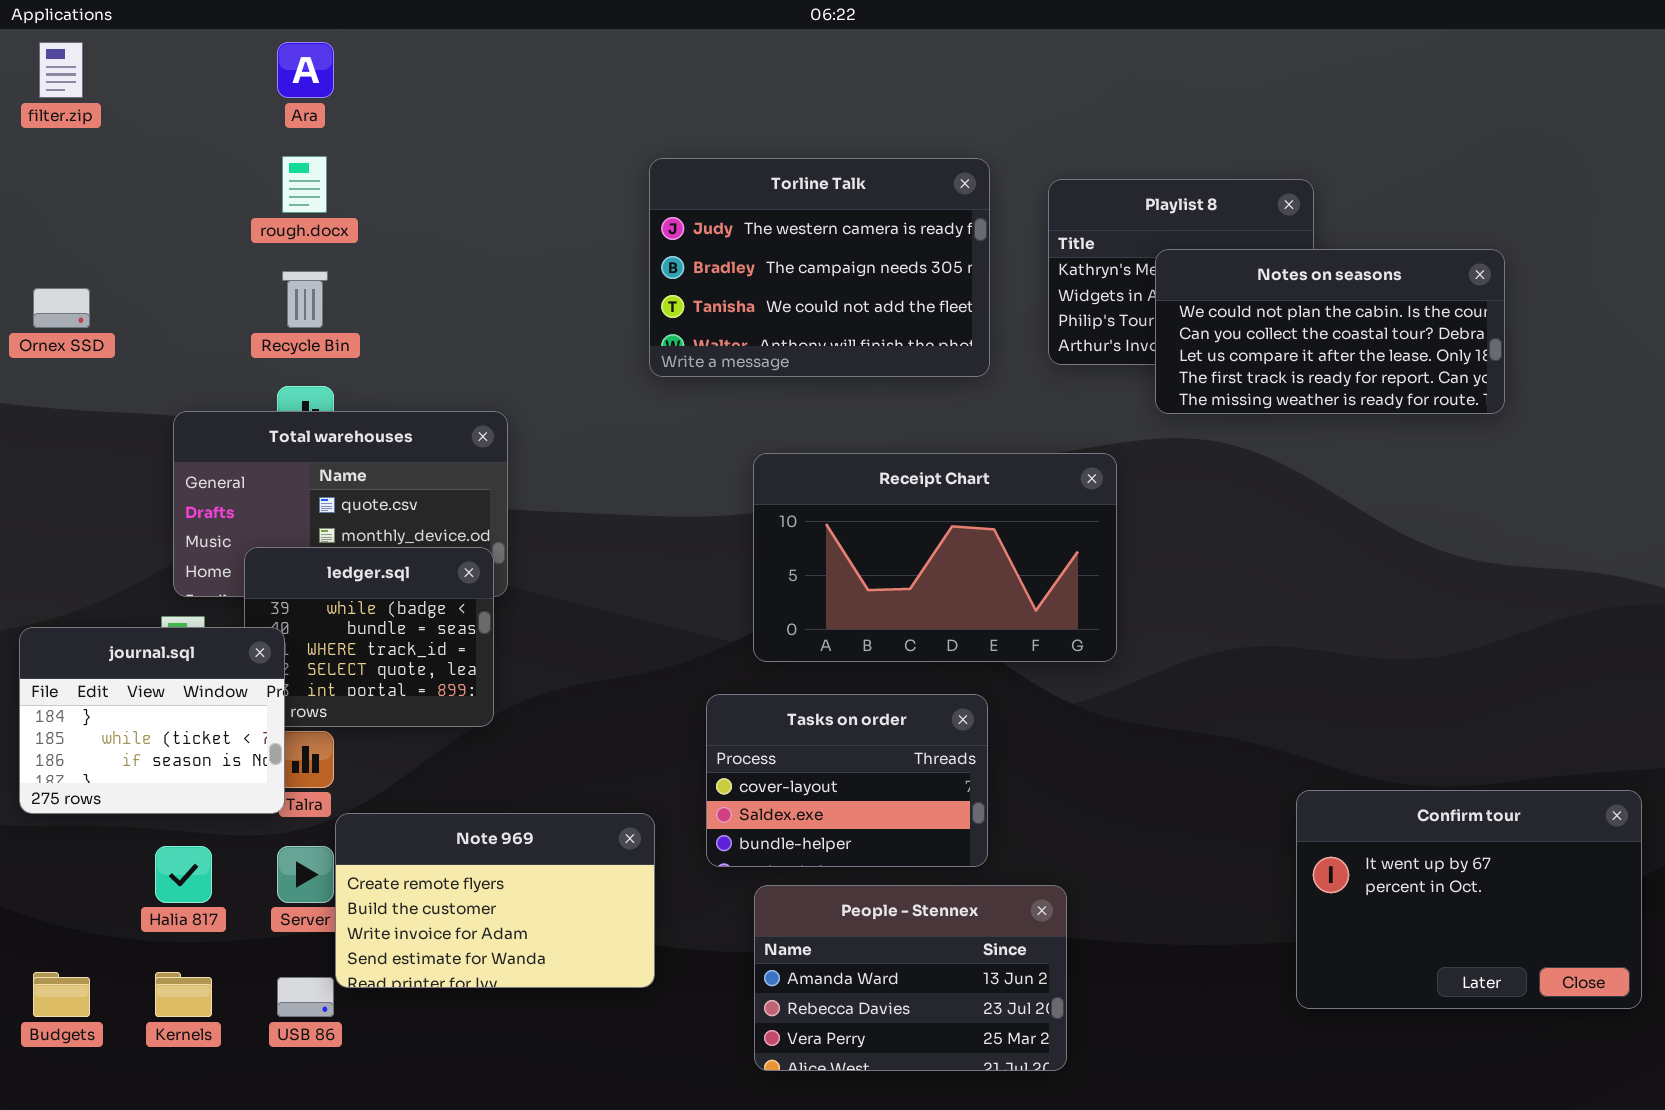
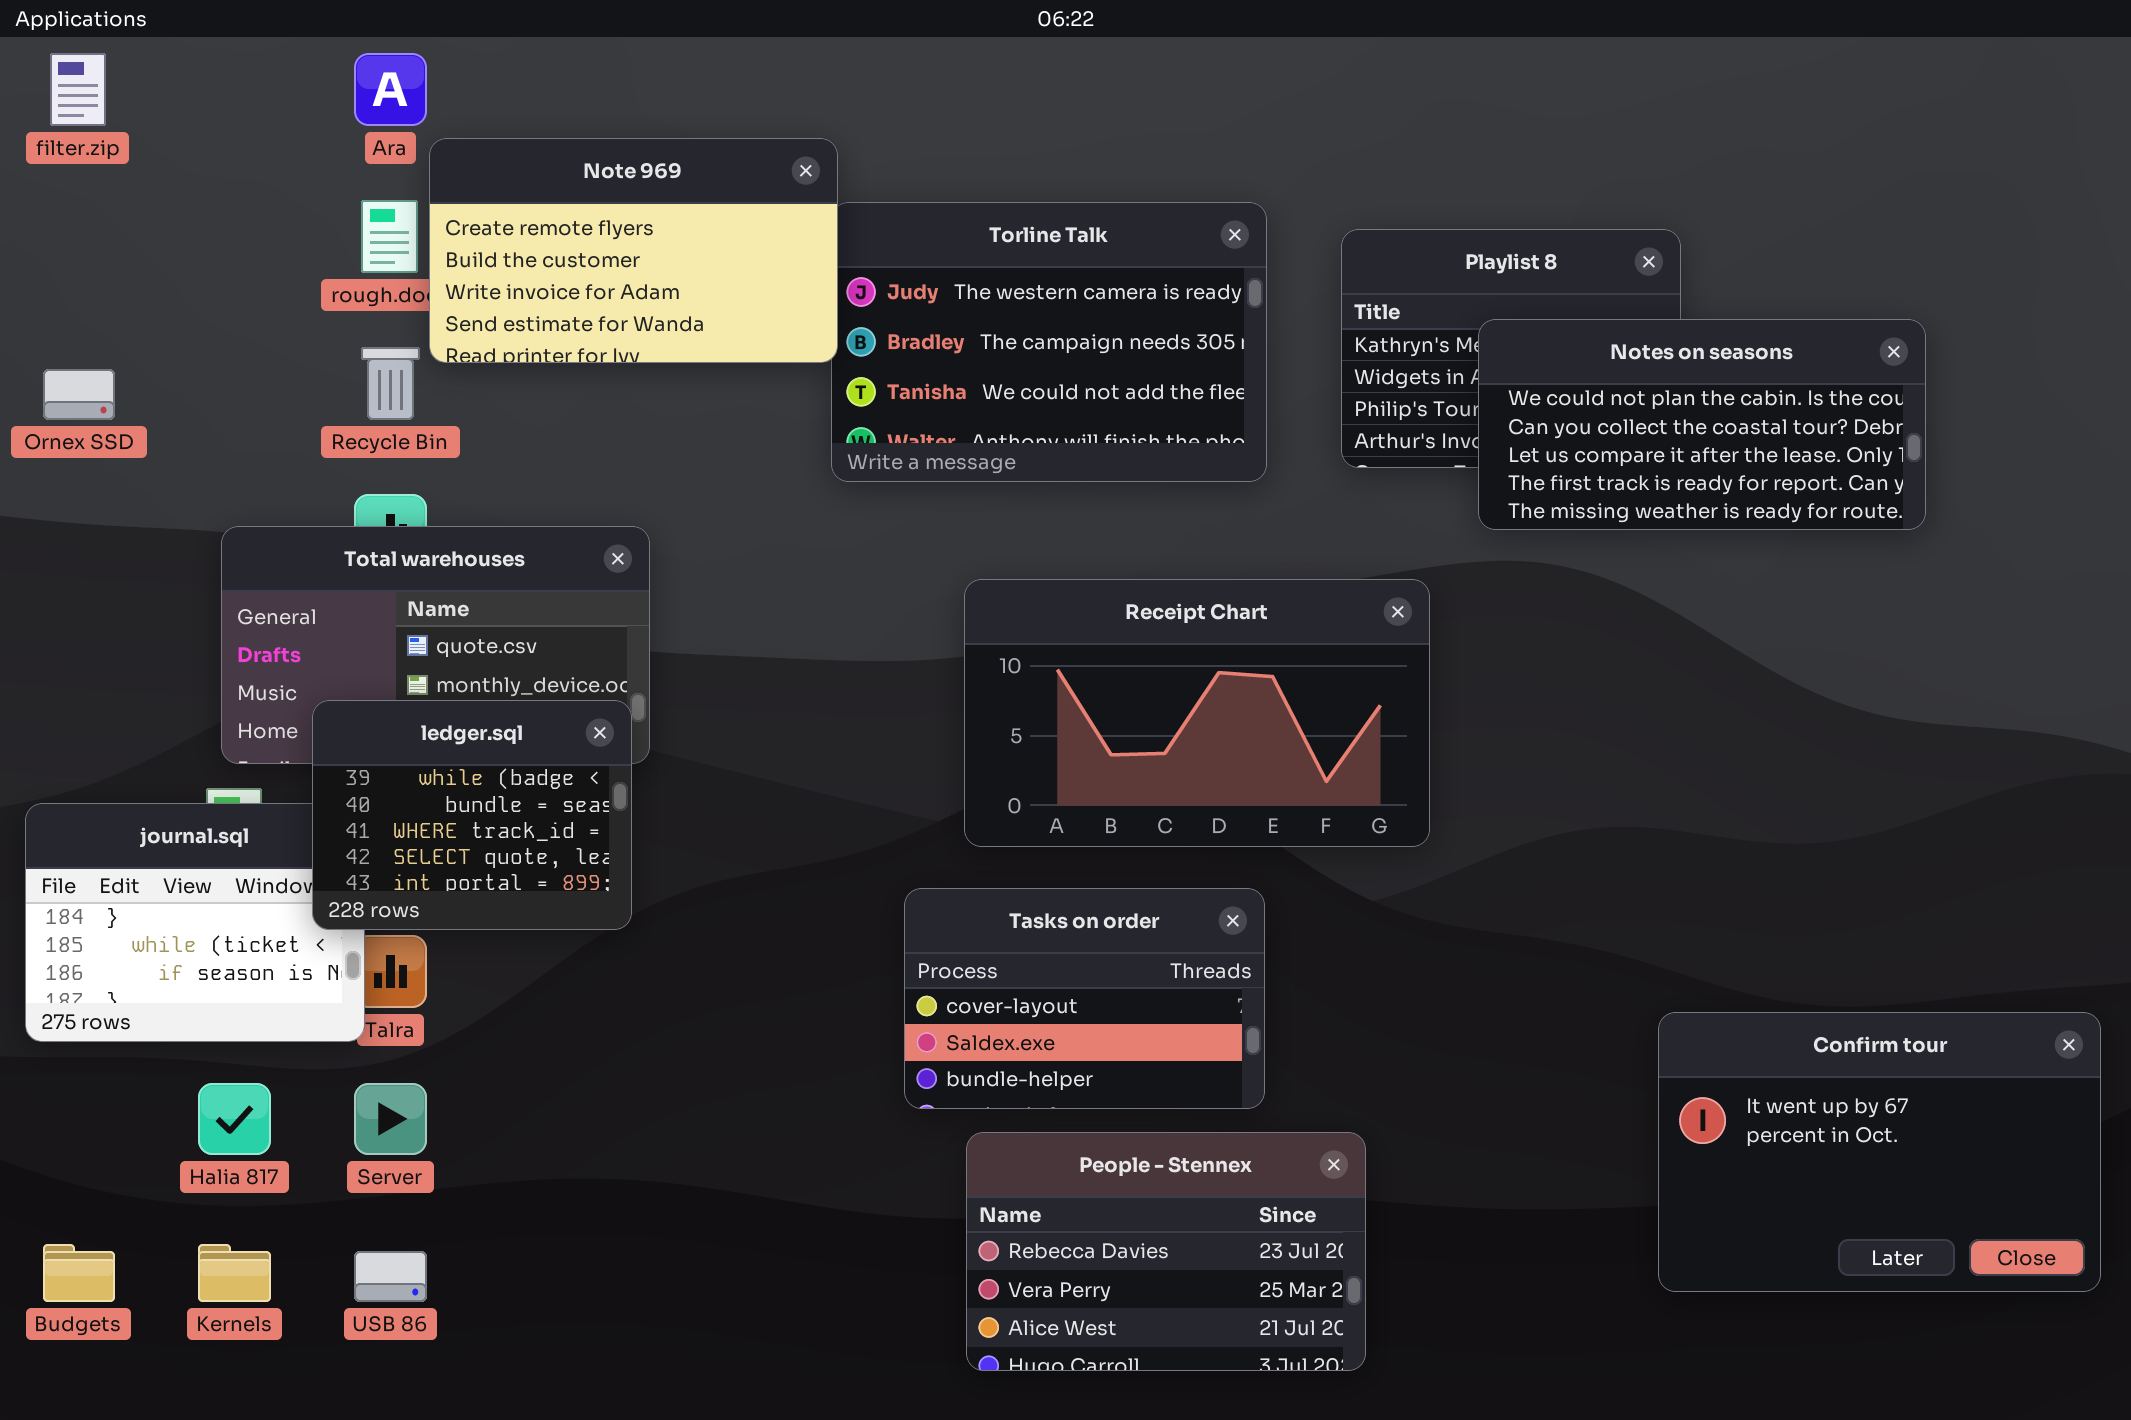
ledger.sql: [244,547,494,727] -> [312,700,632,930], raised
Note 969: [335,813,655,988] -> [429,138,838,363], moved
People - Stennex: [754,885,1067,1071] -> [966,1132,1366,1371], scrolled down 1 row

